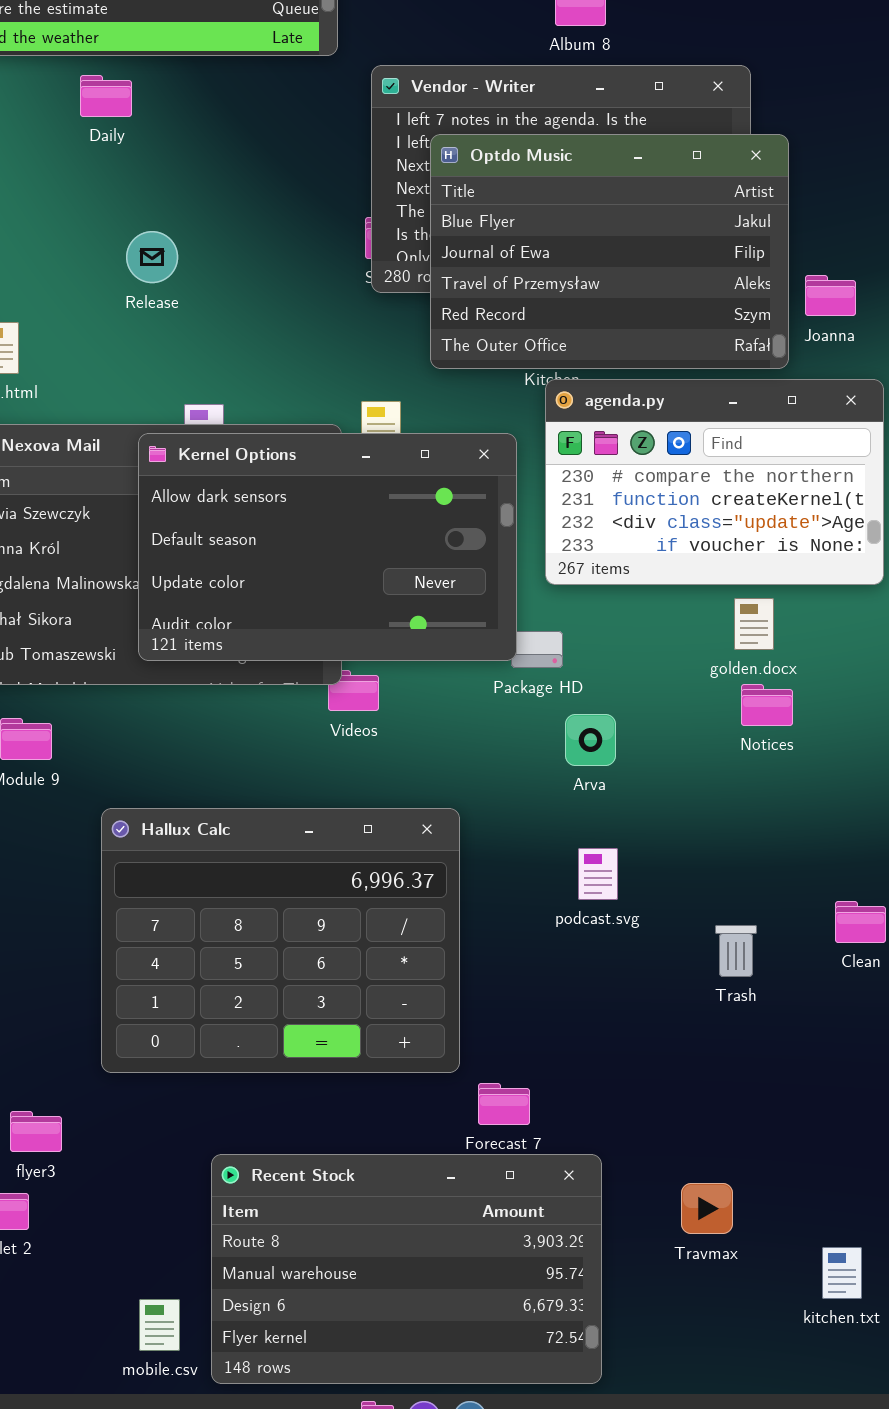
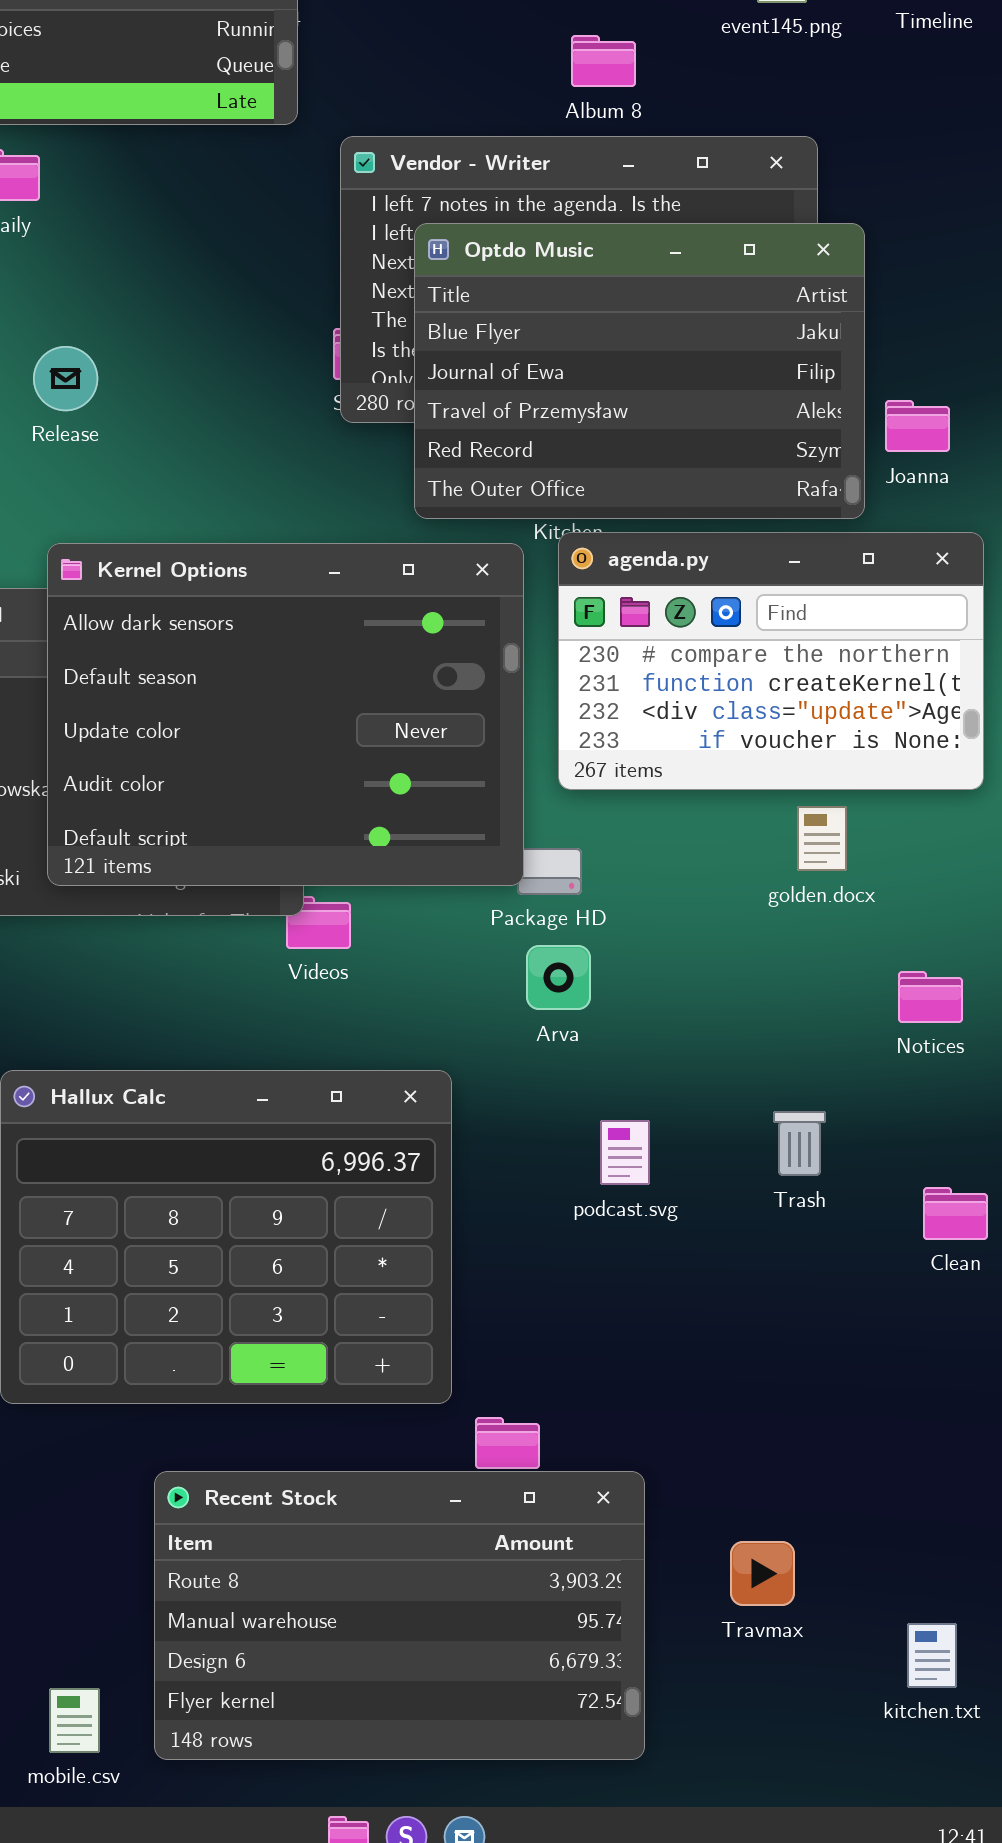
Kernel Options: [138,433,517,661] -> [47,543,524,886], resized
Notices: [741,684,793,726] -> [898,971,963,1023], moved
Arva: [565,714,616,766] -> [526,945,591,1010], moved
Trash: [715,925,757,977] -> [773,1111,826,1176], moved
Recent Stock: [211,1154,602,1384] -> [154,1471,645,1760], moved

